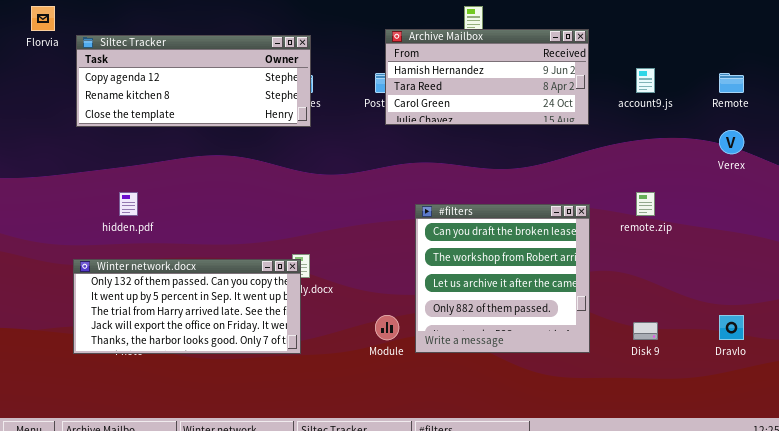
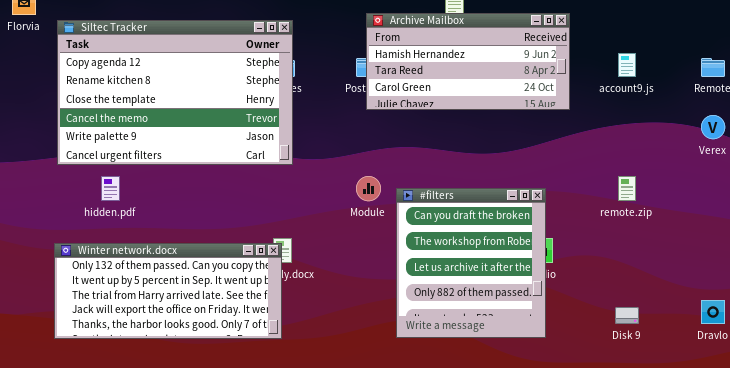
Siltec Tracker: [76,35,311,127] -> [57,20,293,165], resized
#filters: [415,204,590,353] -> [396,188,546,338], resized
Module: [375,315,399,340] -> [356,176,381,201], moved

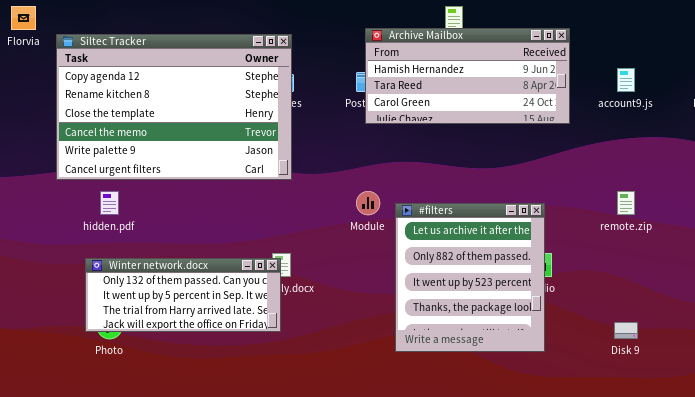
#filters: [396,188,546,338] -> [395,203,545,352], scrolled down 2 rows
Winter network.docx: [54,243,282,339] -> [85,258,281,332], resized

